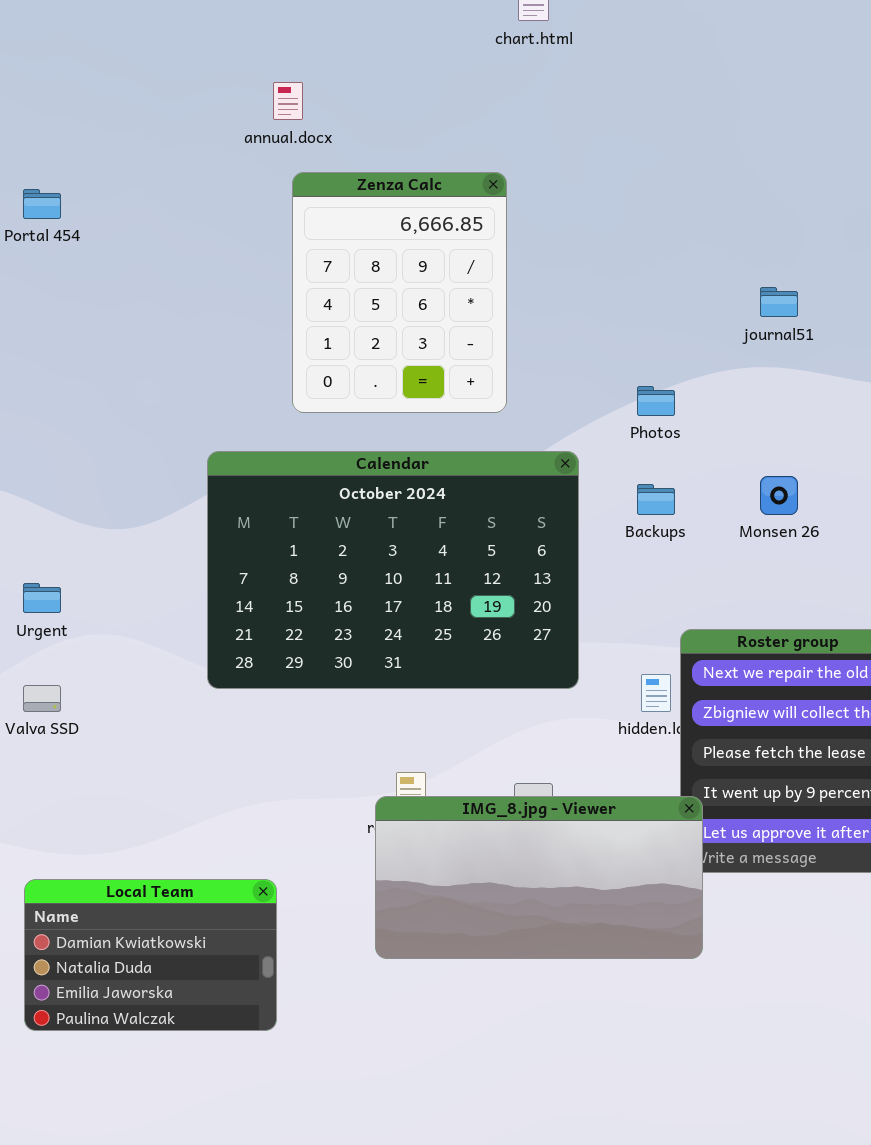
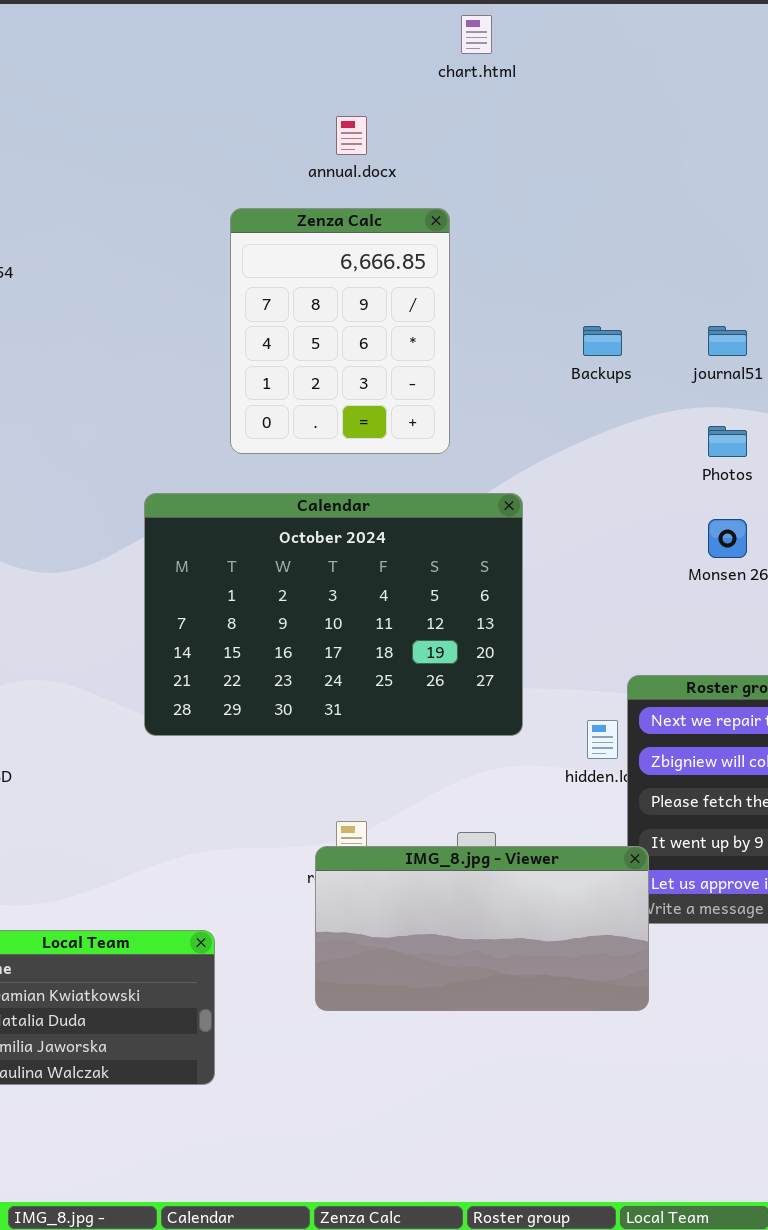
annual.docx: [273,82,303,120] -> [336,116,367,155], moved
Photos: [637,386,675,416] -> [708,426,747,457], moved
Backups: [637,484,675,515] -> [583,326,622,356], moved

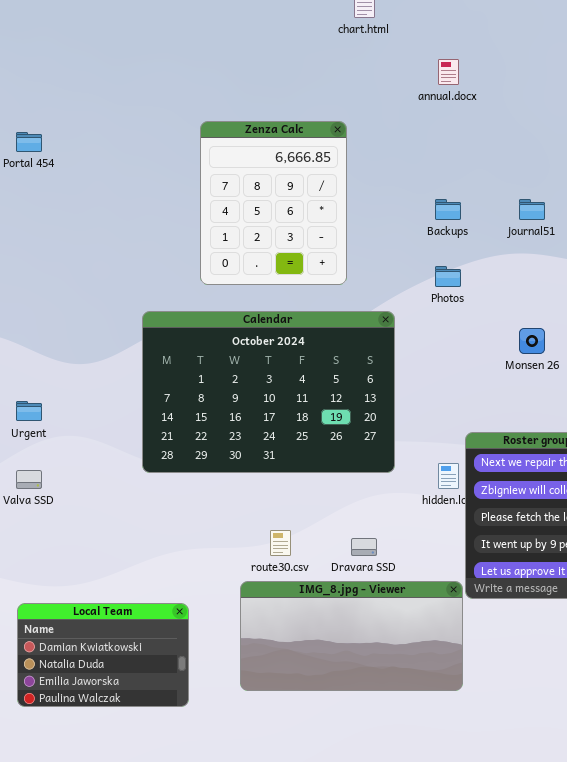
annual.docx: [336,116,367,155] -> [438,59,459,85], moved
Photos: [708,426,747,457] -> [435,266,461,287], moved
IMG_8.jpg - Viewer: [315,846,649,1011] -> [240,581,463,691], moved

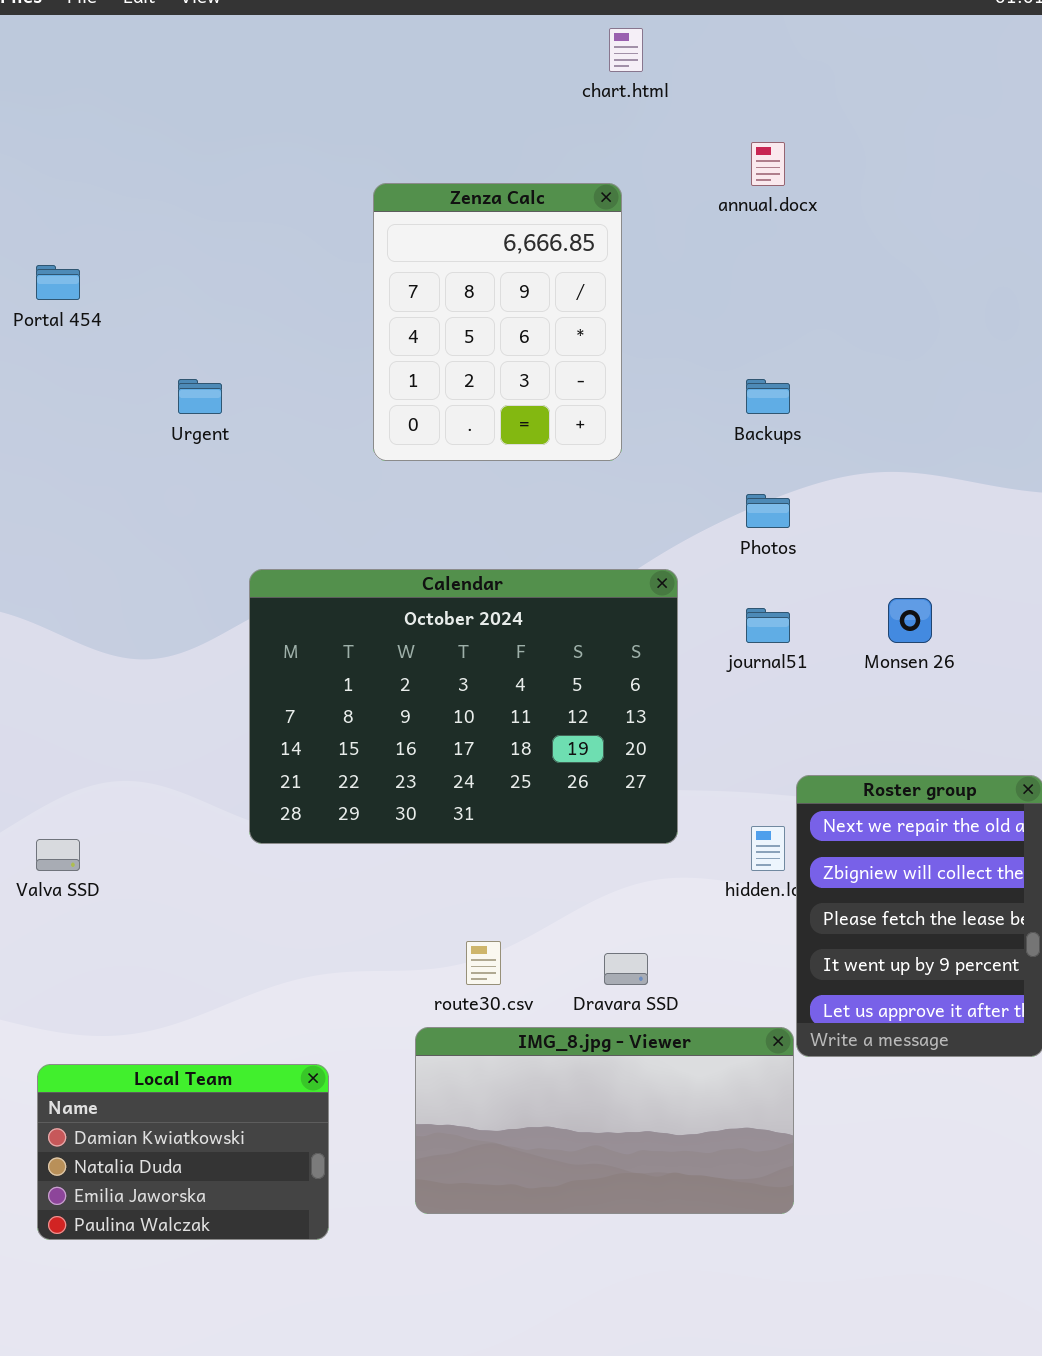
Zenza Calc: [200,121,347,285] -> [373,183,622,461], moved
journal51: [519,199,545,220] -> [746,608,790,643], moved
Urgent: [16,401,42,421] -> [178,379,222,414], moved

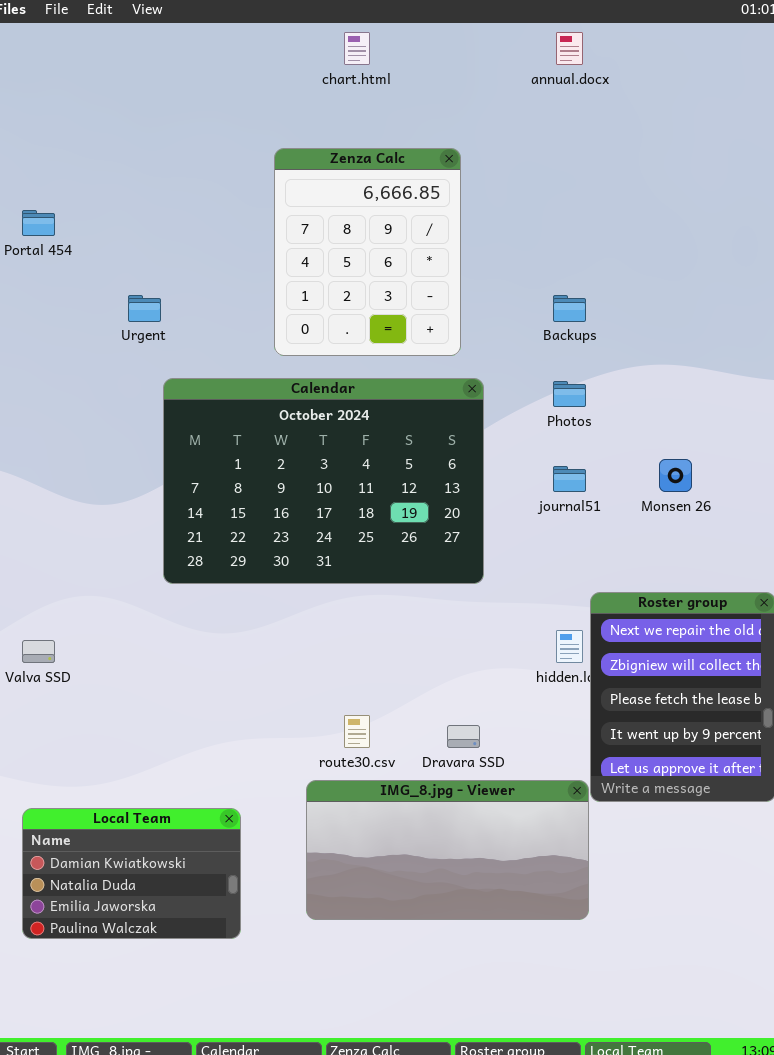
chart.html: [609,28,643,72] -> [344,32,370,65], moved
annual.docx: [751,142,785,186] -> [556,32,583,65], moved
Calendar: [249,569,678,844] -> [163,378,484,584], moved

